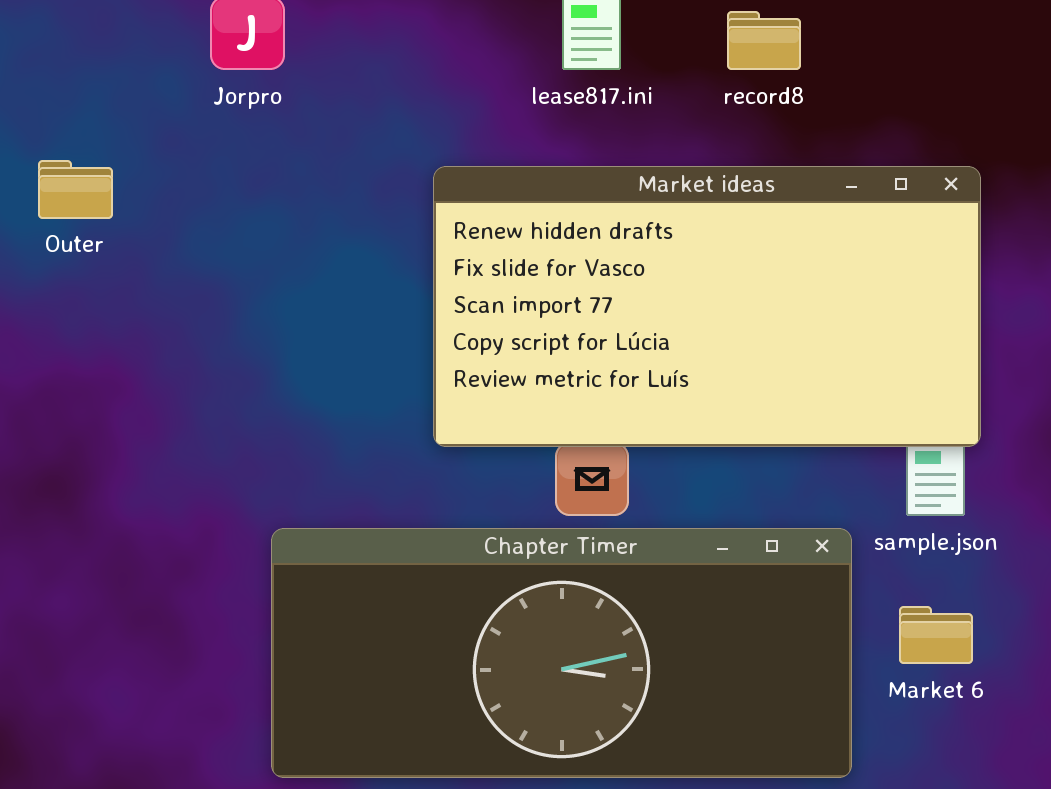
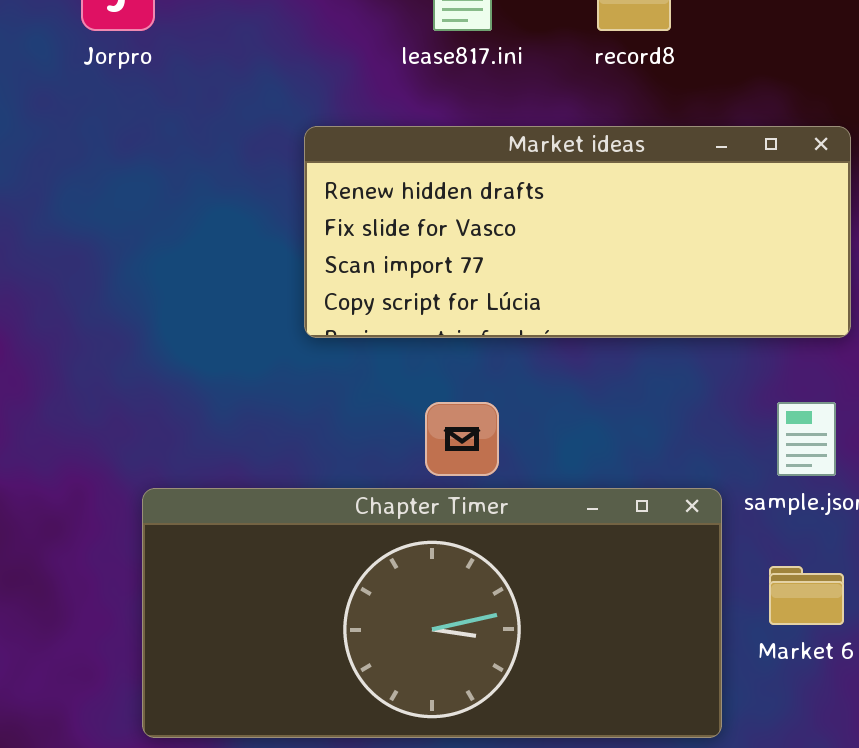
Market ideas: [433,166,981,447] -> [304,126,851,338], resized

